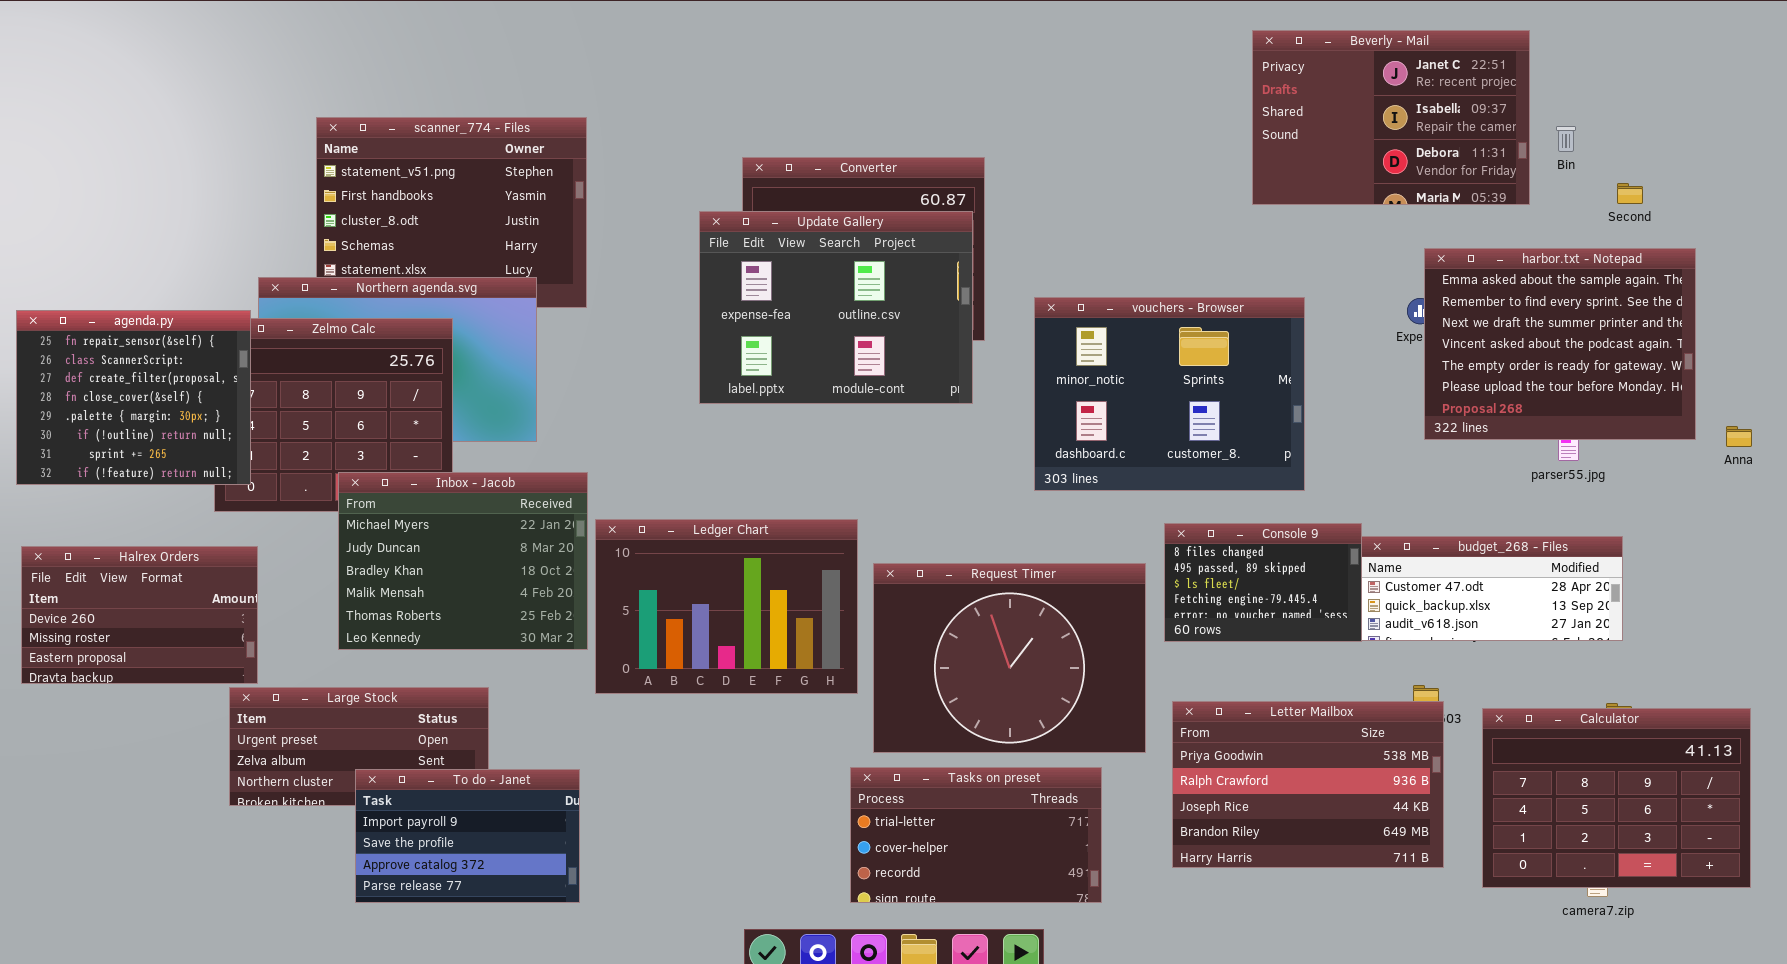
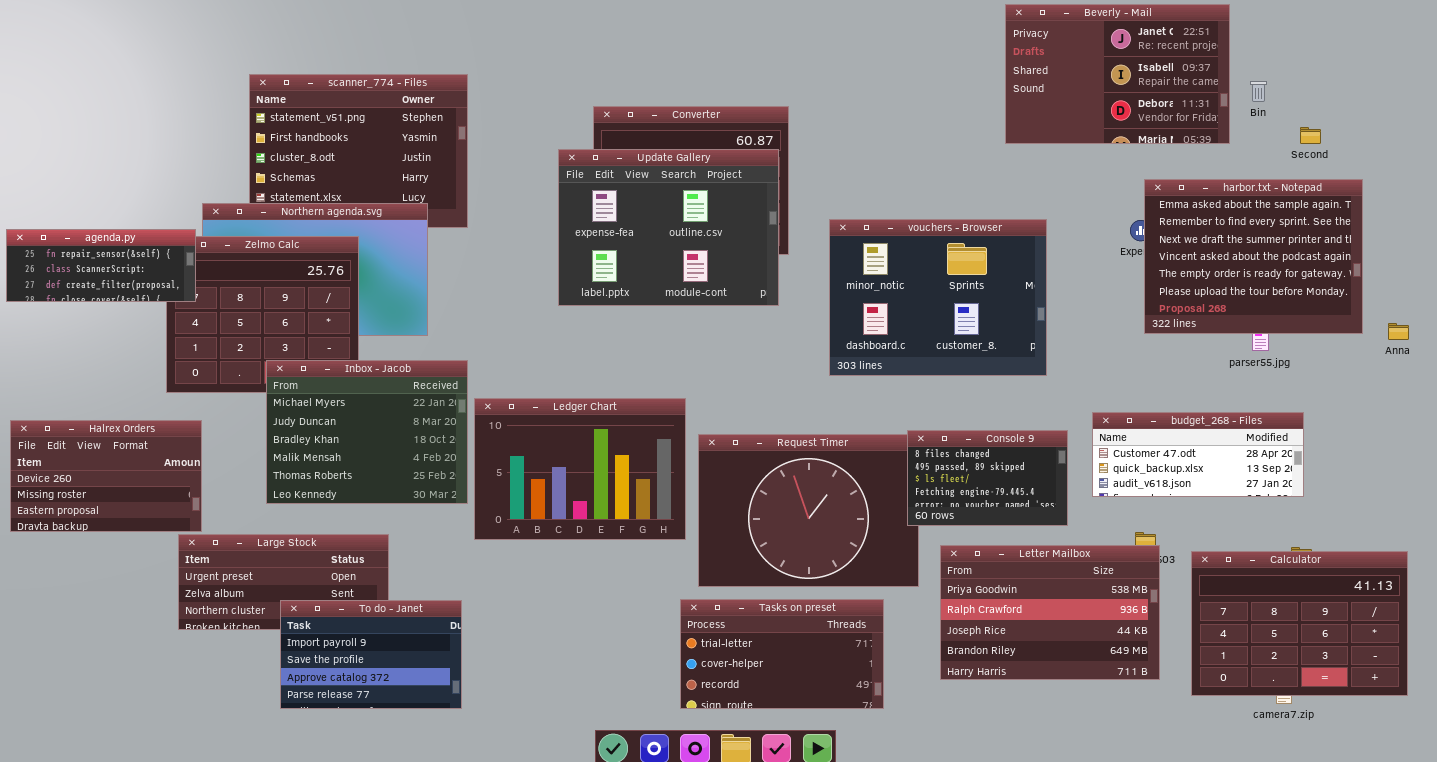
agenda.py: [16,310,251,485] -> [6,229,196,302], resized
Console 9: [1164,523,1362,642] -> [907,430,1068,526], moved

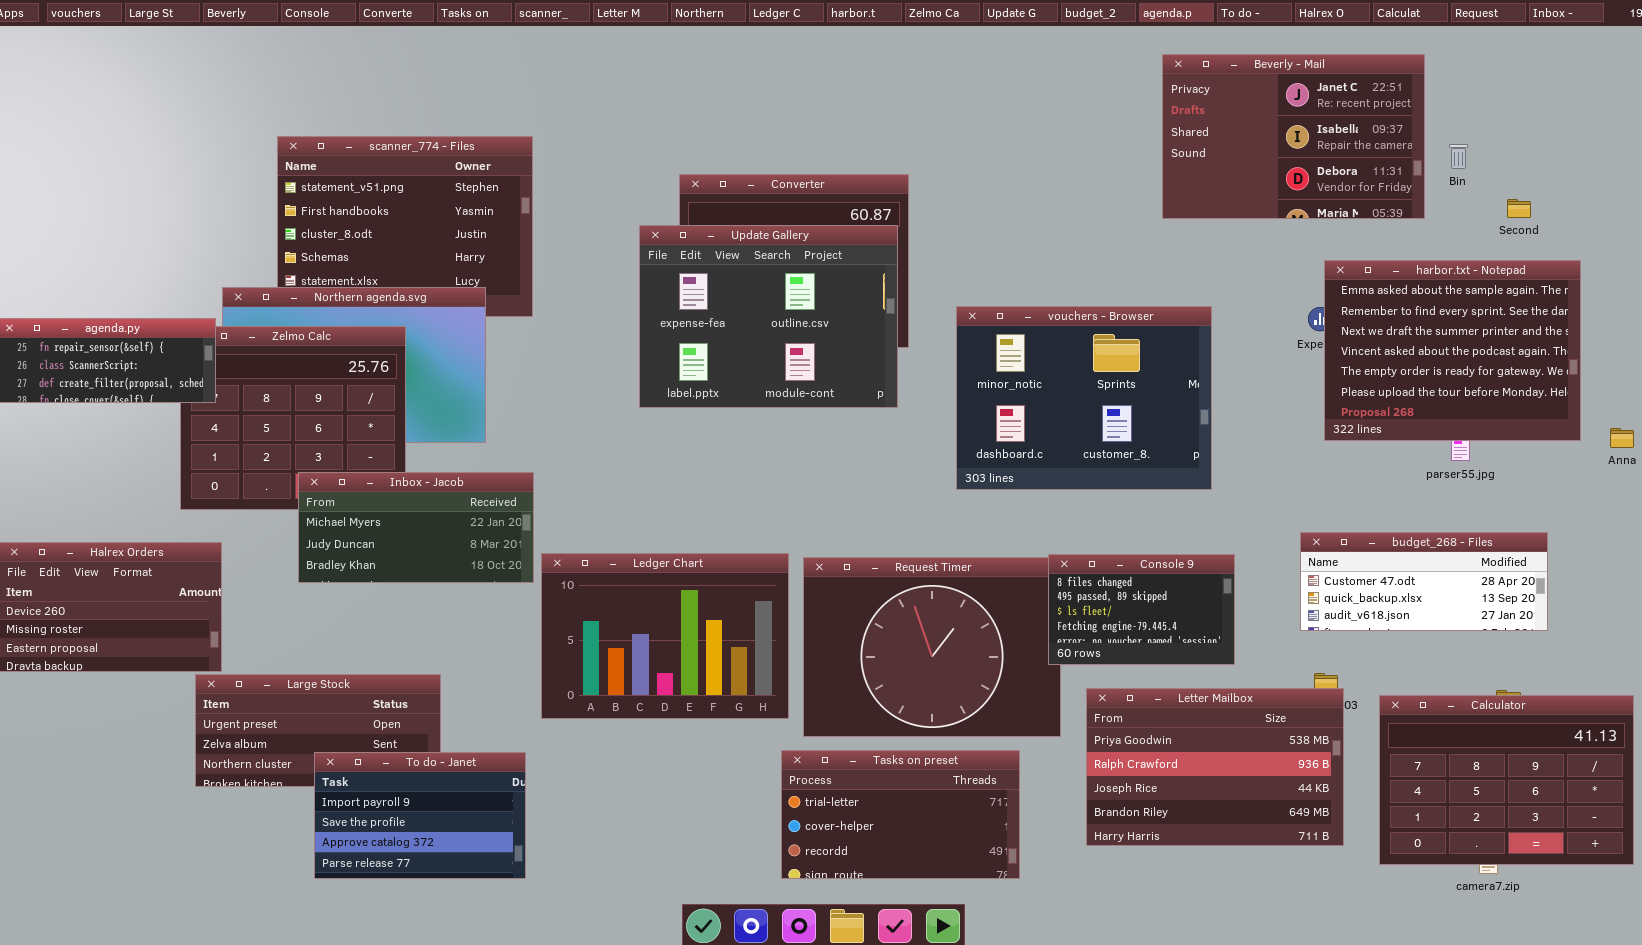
Inbox - Jacob: [266,360,468,504] -> [298,472,534,583], resized
Ledger Chart: [474,398,686,540] -> [541,553,789,719], moved
budget_268 - Files: [1092,412,1304,497] -> [1300,532,1548,631], moved

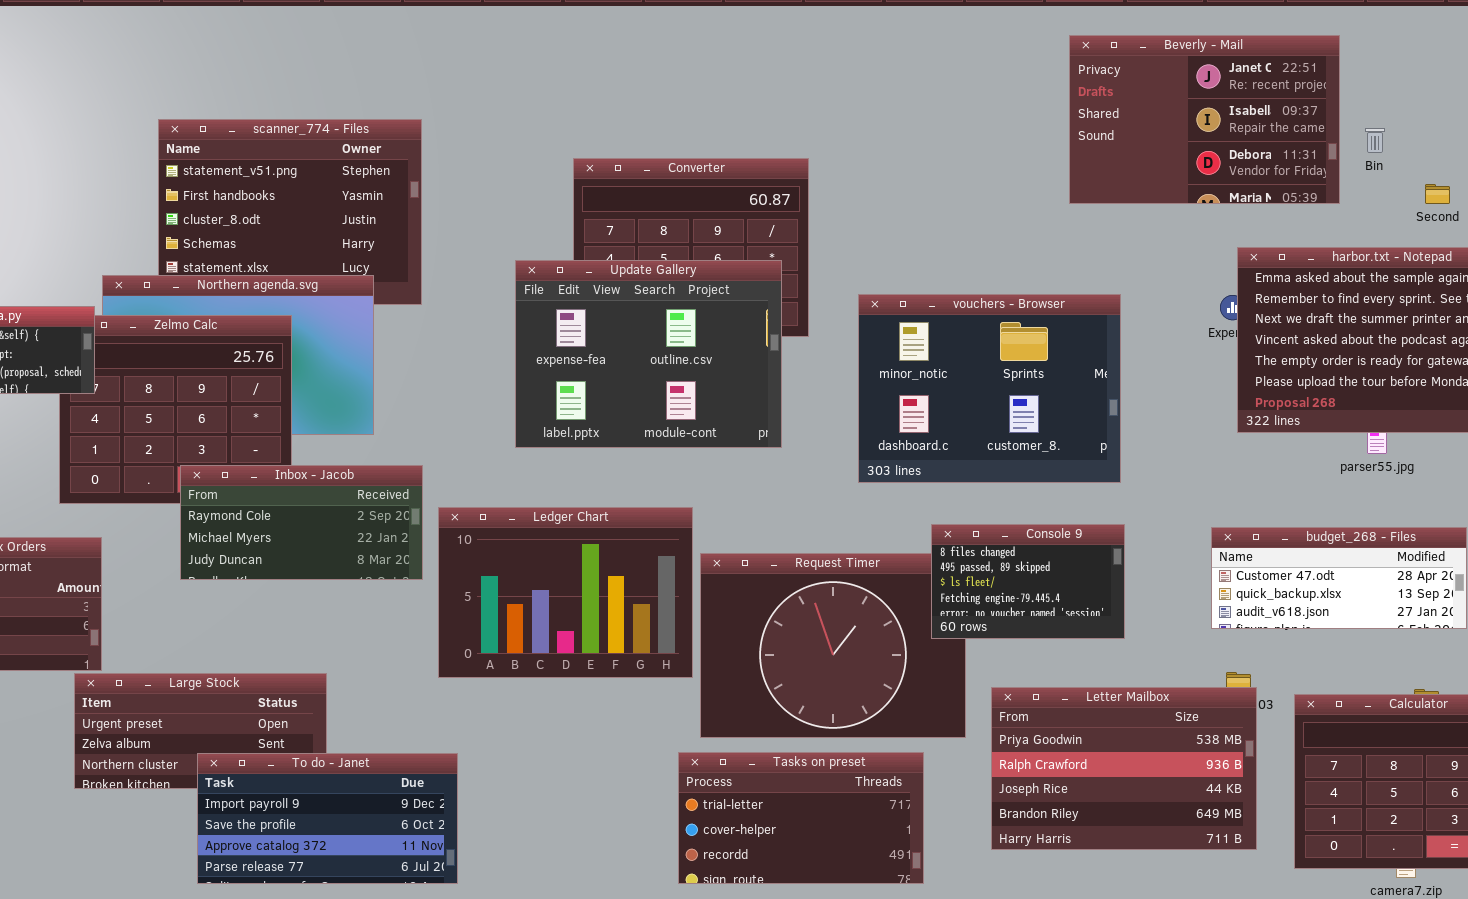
Update Gallery: [639,225,898,408] -> [515,260,782,448], moved
Inbox - Jacob: [298,472,534,583] -> [180,465,423,580], scrolled up 1 row
Ledger Chart: [541,553,789,719] -> [438,507,693,678], moved
Console 9: [1048,554,1235,665] -> [931,524,1125,639], moved
To do - Janet: [314,752,526,879] -> [197,753,458,884], resized

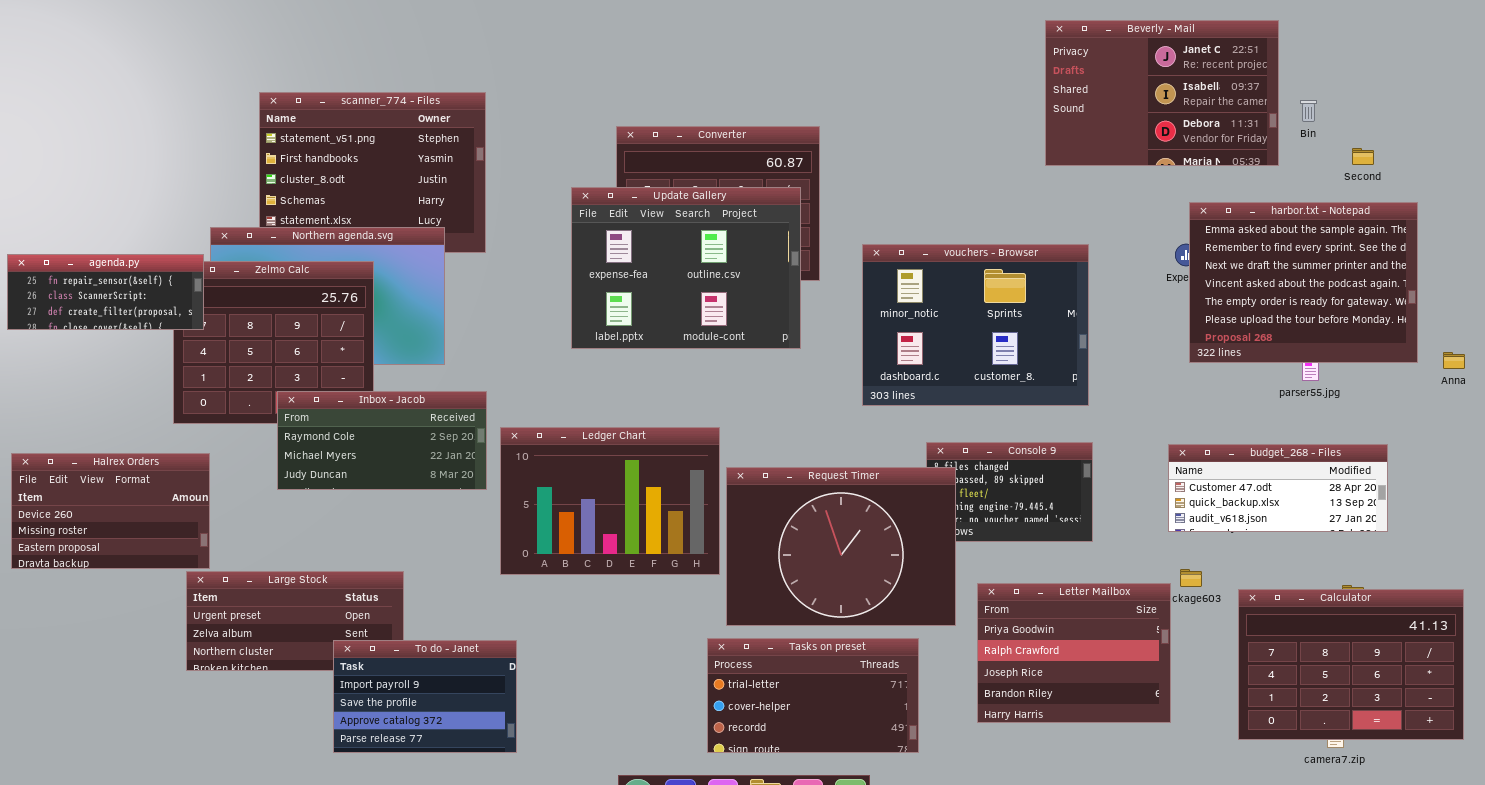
Update Gallery: [515,260,782,448] -> [571,187,801,349], moved
Request Timer: [700,553,966,738] -> [726,467,956,626], raised
Letter Mailbox: [991,687,1257,850] -> [977,583,1171,723], resized
To do - Janet: [197,753,458,884] -> [333,640,517,753], resized

